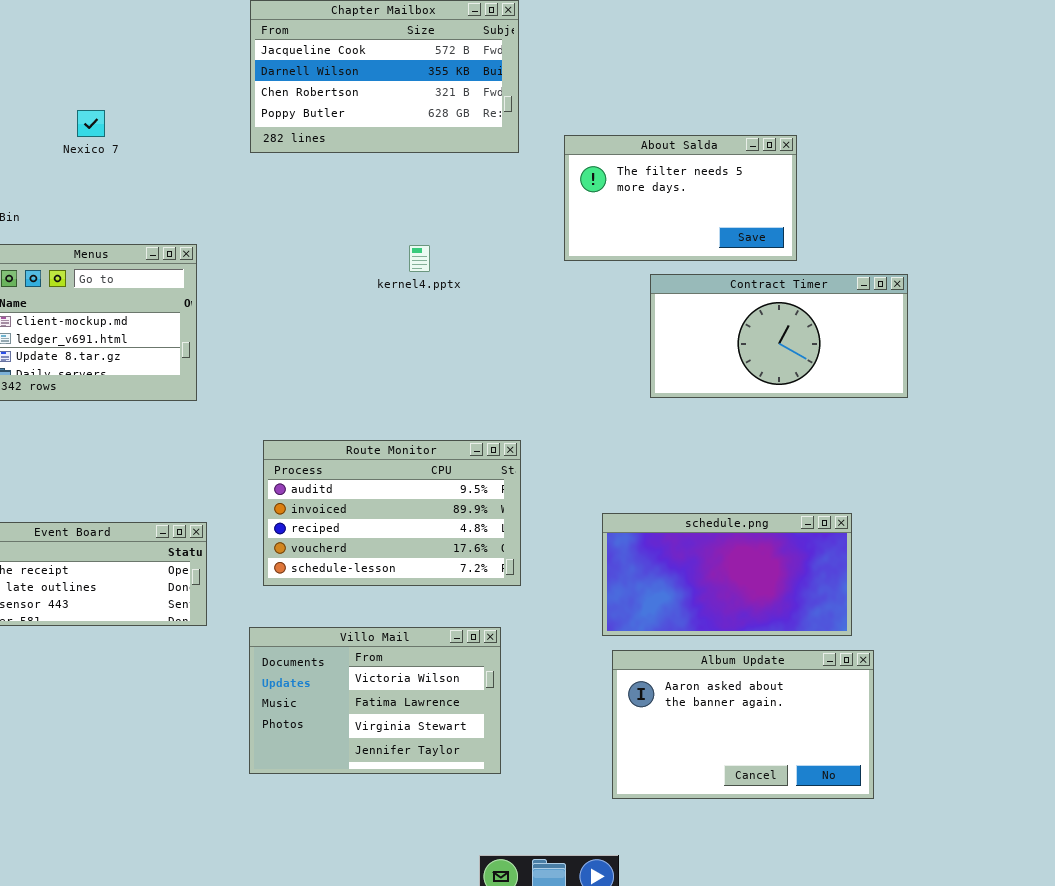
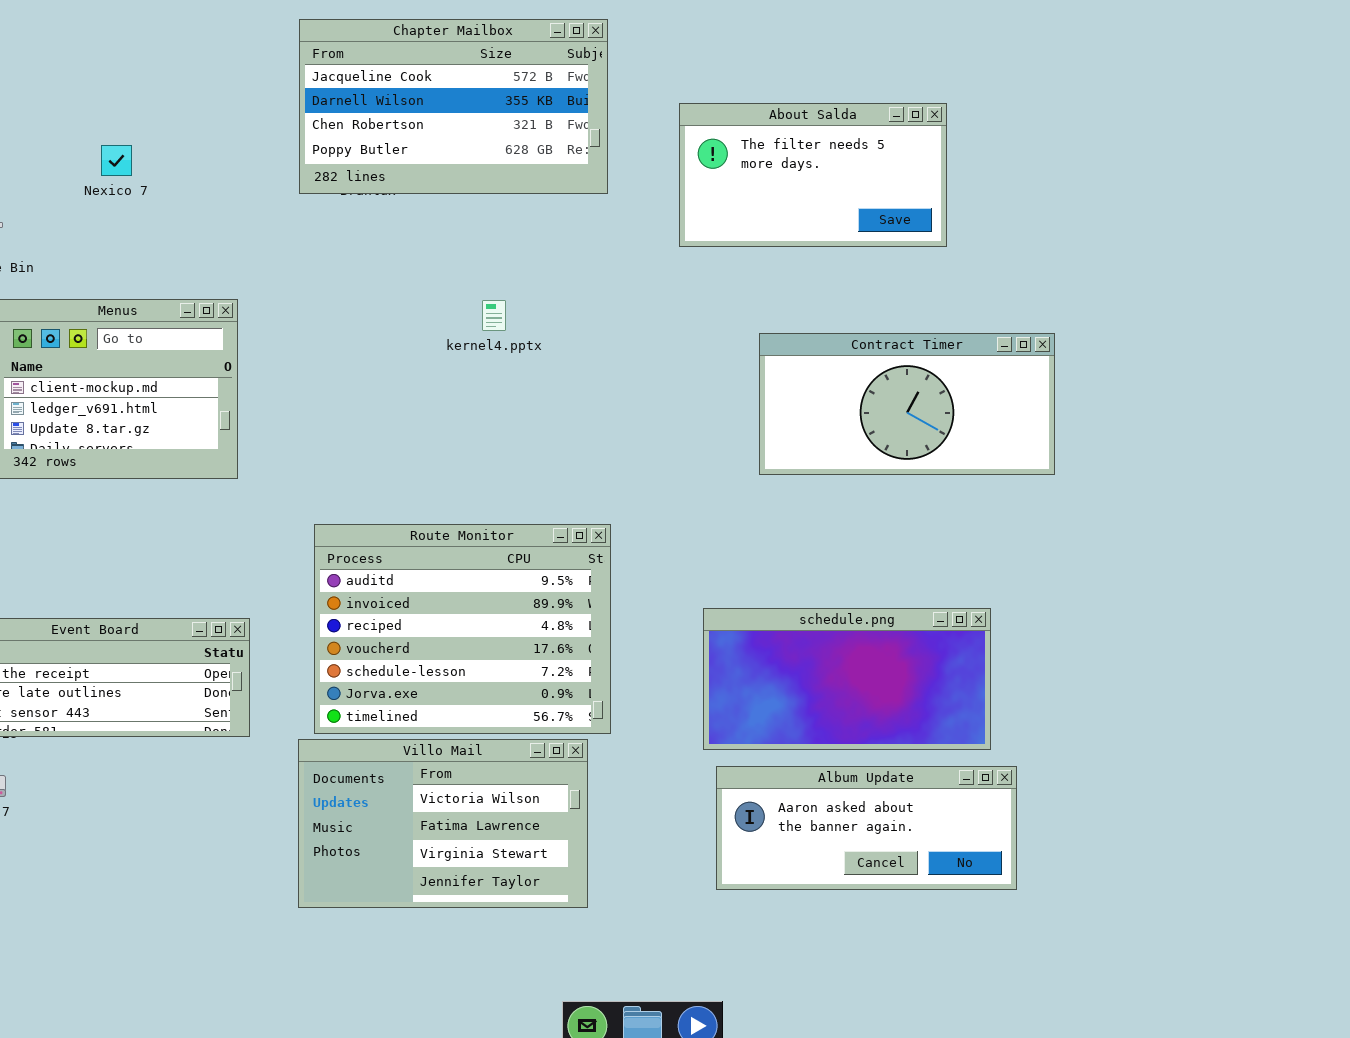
About Salda: [564,135,797,261] -> [679,103,947,247], moved
Route Monitor: [263,440,521,586] -> [314,524,611,734], resized
Album Update: [612,650,874,799] -> [716,766,1017,890], resized

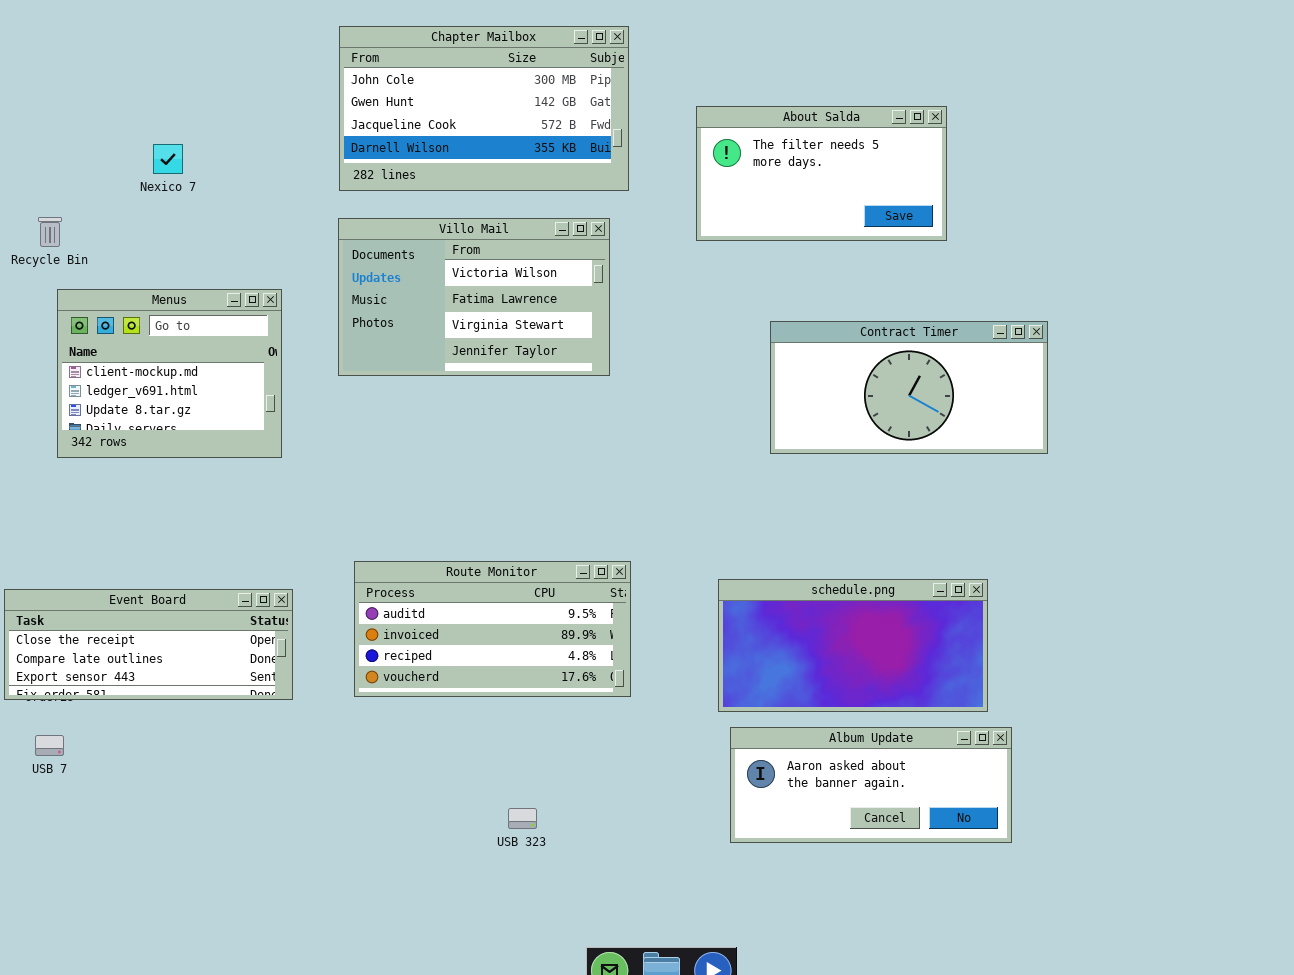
Chapter Mailbox: [299,19,608,194] -> [339,26,629,191], scrolled up 2 rows
Route Monitor: [314,524,611,734] -> [354,561,631,697], resized
Villo Mail: [298,739,588,908] -> [338,218,610,376], moved

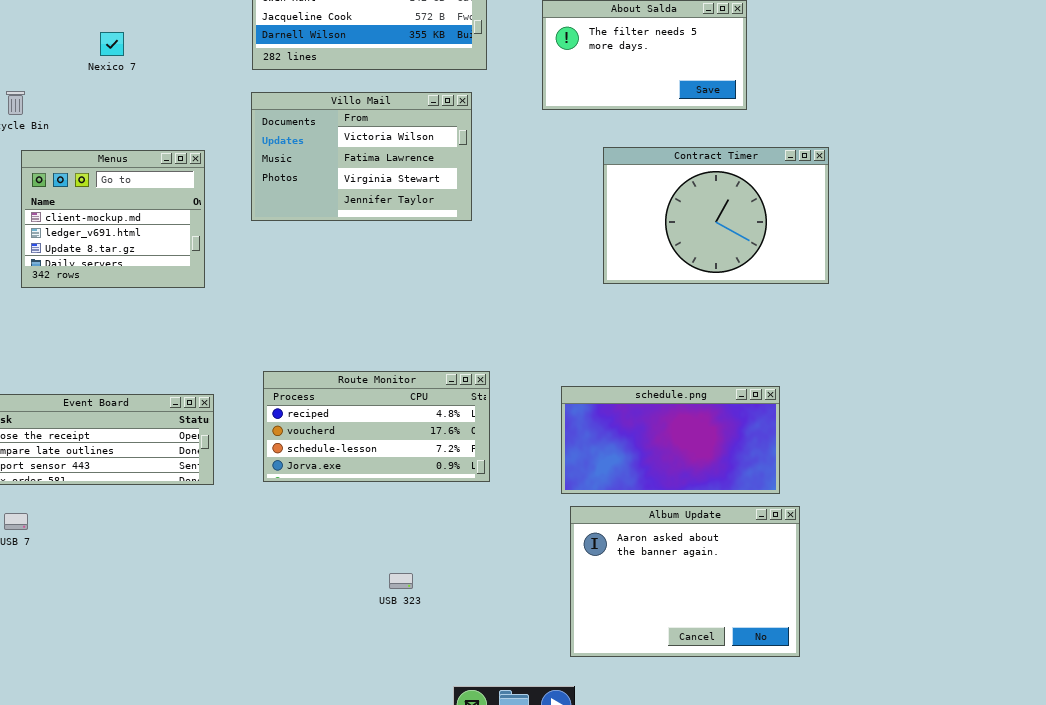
Contract Timer: [770,321,1048,454] -> [603,147,829,284], resized
Route Monitor: [354,561,631,697] -> [263,371,490,482], scrolled down 2 rows
Album Update: [730,727,1012,843] -> [570,506,800,657], resized

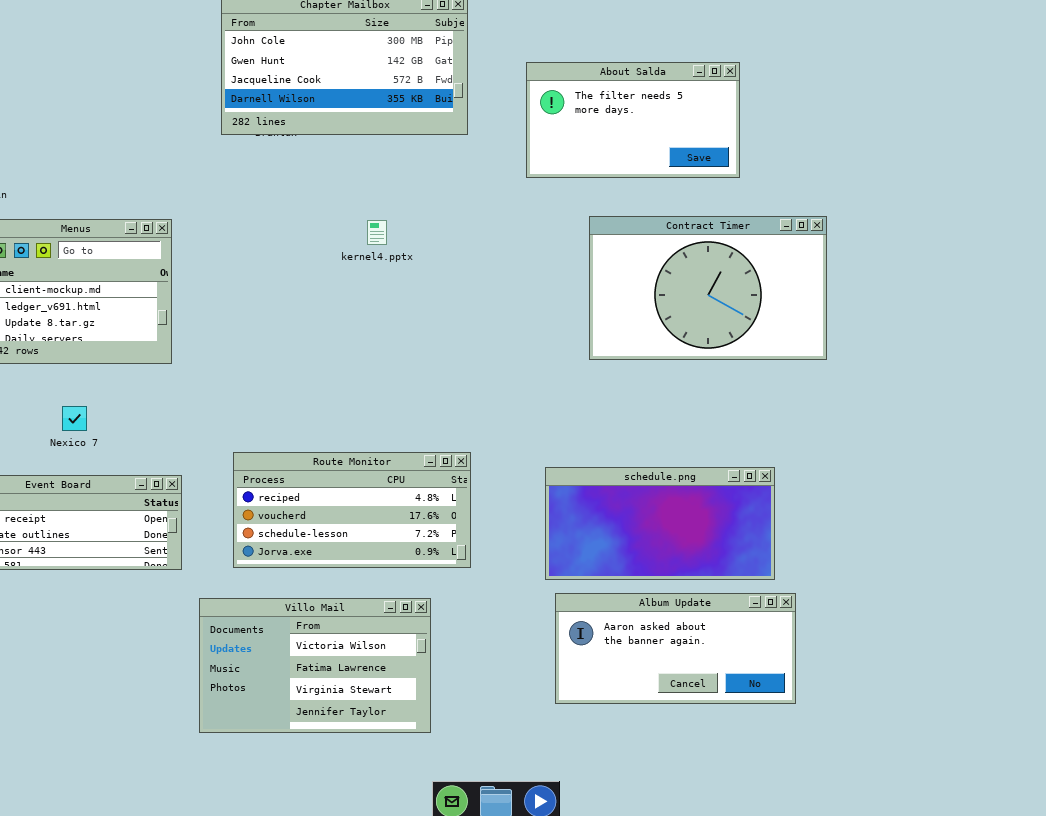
Nexico 7: [100,32,124,56] -> [62,406,87,431], moved
Villo Mail: [251,92,472,221] -> [199,598,431,733], moved
Album Update: [570,506,800,657] -> [555,593,796,704], resized

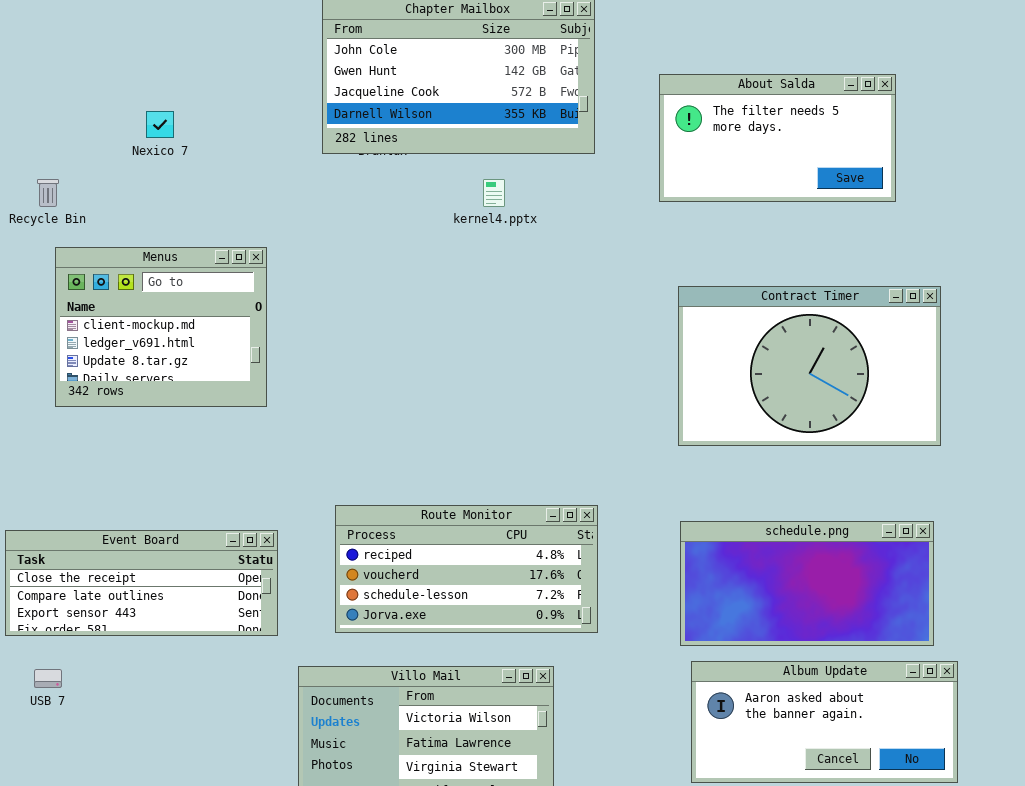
Contract Timer: [589,216,827,360] -> [678,286,941,446], moved
kernel4.pptx: [367,220,387,245] -> [483,179,505,207], moved
Nexico 7: [62,406,87,431] -> [146,111,174,138], moved

